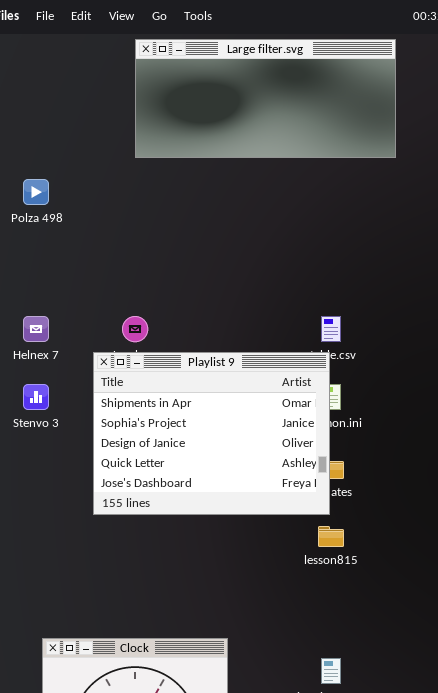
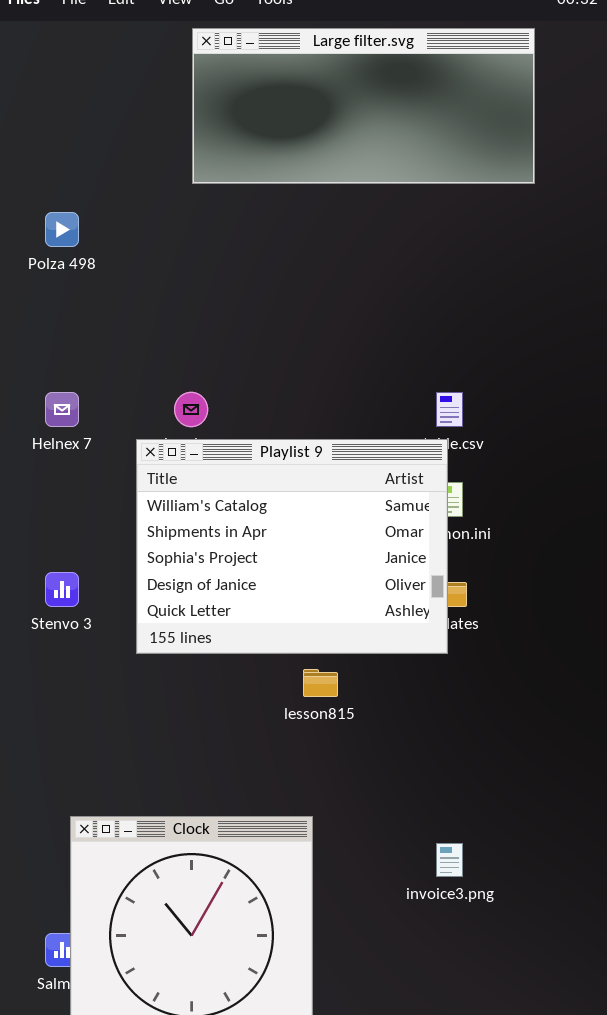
Playlist 9: [93,352,330,515] -> [136,439,448,654], scrolled up 1 row
Stenvo 3: [23,384,49,410] -> [45,572,79,607], moved
lesson815: [318,526,344,547] -> [303,669,338,697], moved

